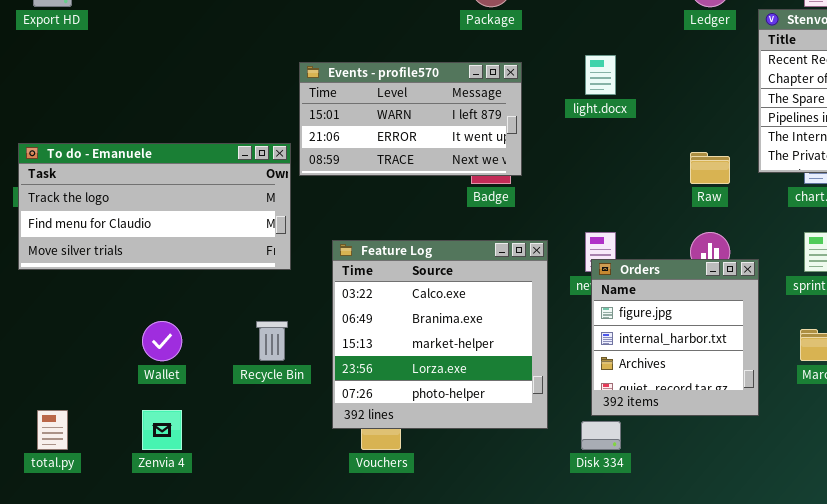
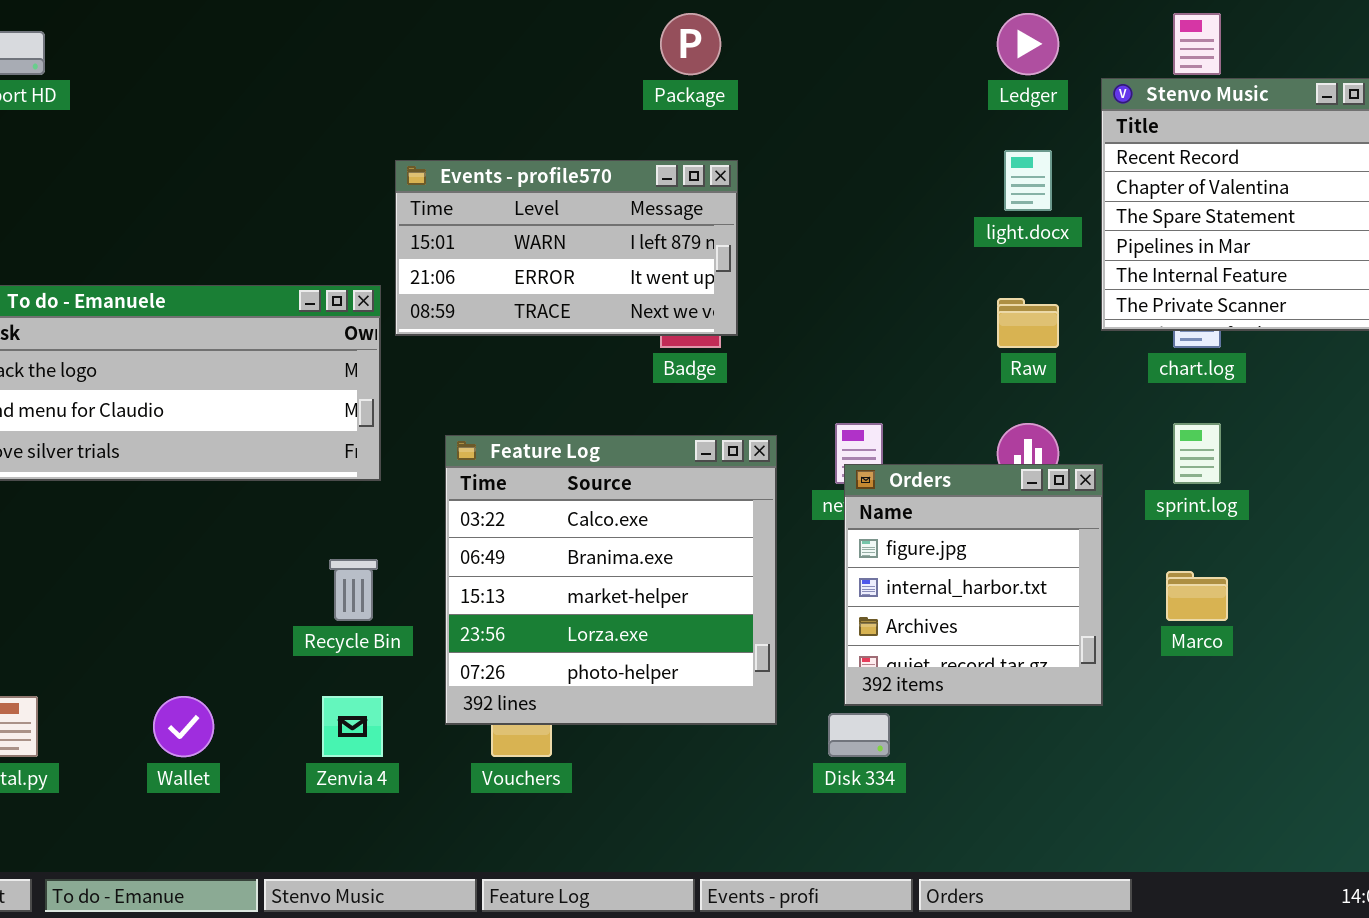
light.docx: [585,55,616,95] -> [1004,150,1052,211], moved
Wallet: [142,321,182,361] -> [153,696,214,757], moved
Zenvia 4: [142,410,182,450] -> [322,696,383,757], moved

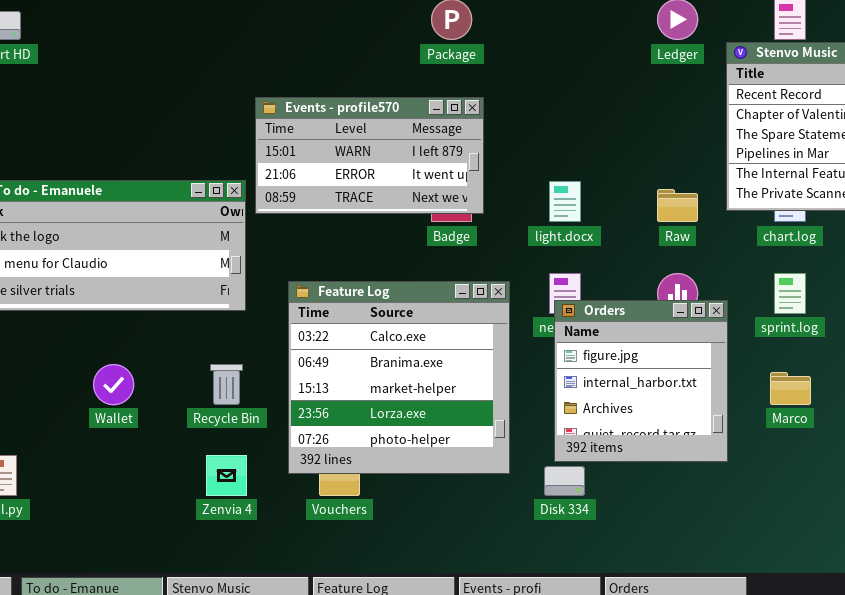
light.docx: [1004,150,1052,211] -> [549,181,581,222], moved
Wallet: [153,696,214,757] -> [93,364,134,405], moved

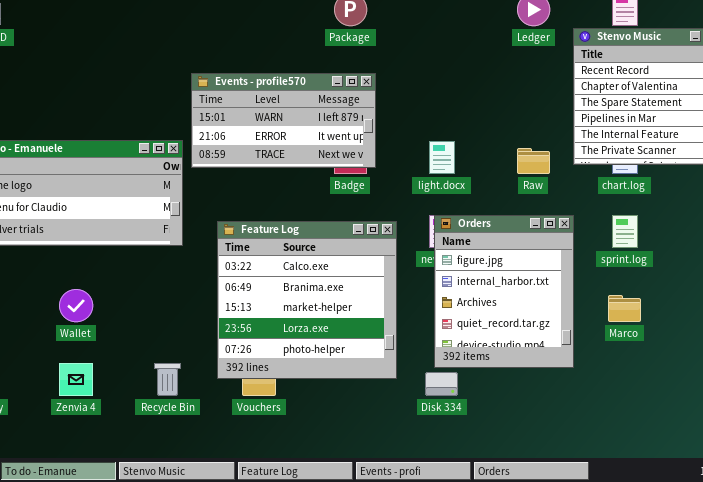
Orders: [554,300,728,462] -> [434,215,574,368], resized
Recycle Bin: [210,364,243,405] -> [154,363,181,396], moved
Zenvia 4: [206,455,247,496] -> [59,363,93,396], moved

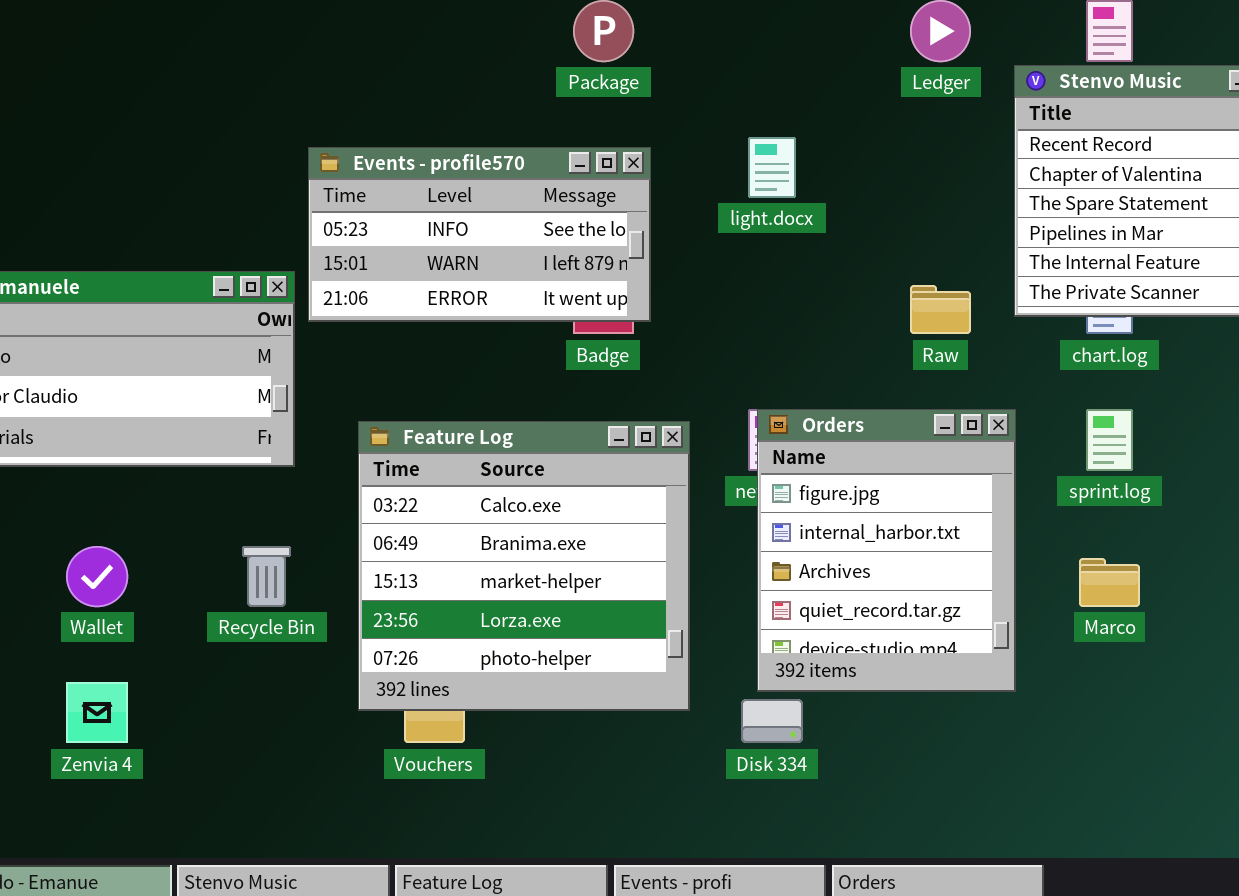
Events - profile570: [191,73,376,168] -> [308,147,651,322], scrolled up 1 row
light.docx: [429,141,455,174] -> [748,137,796,198], moved
Recycle Bin: [154,363,181,396] -> [242,546,291,607], moved

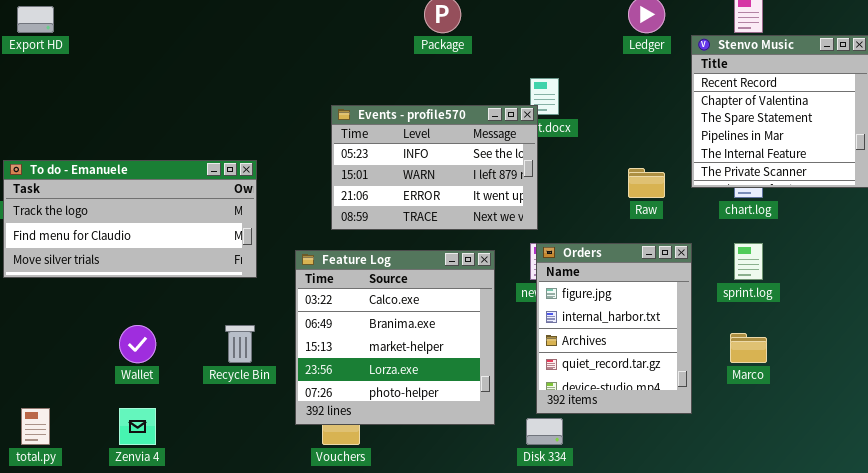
Events - profile570: [308,147,651,322] -> [331,105,538,230], moved, resized

